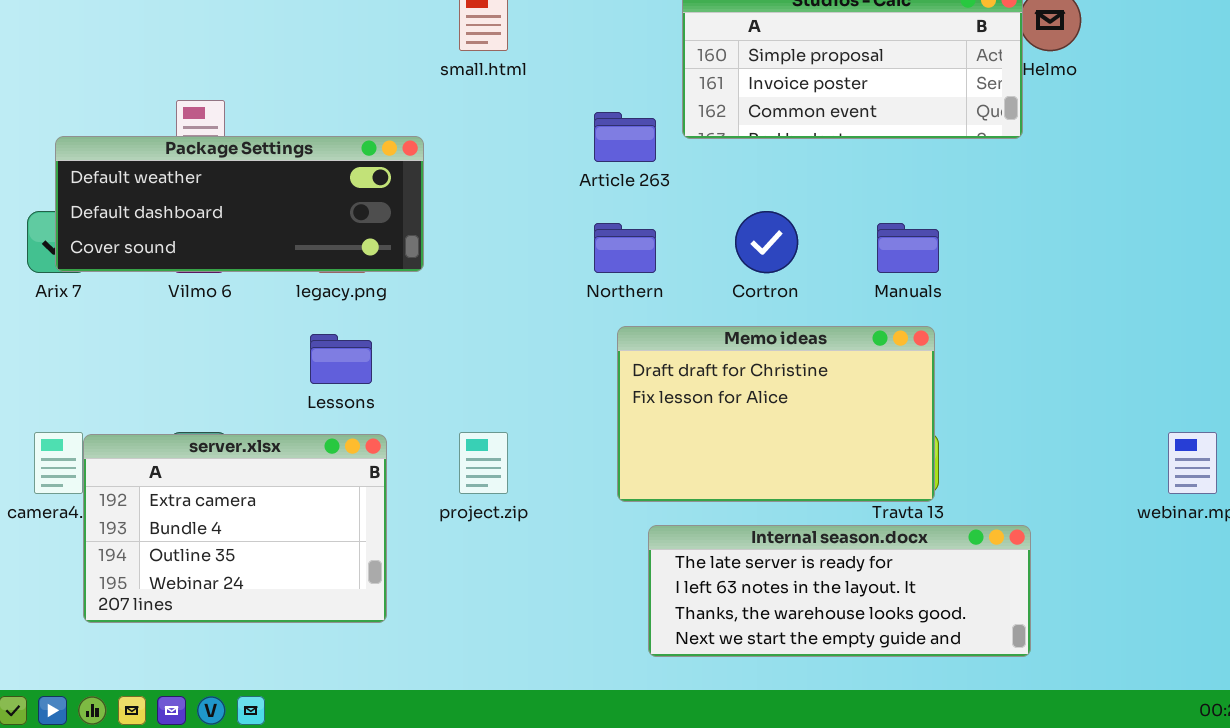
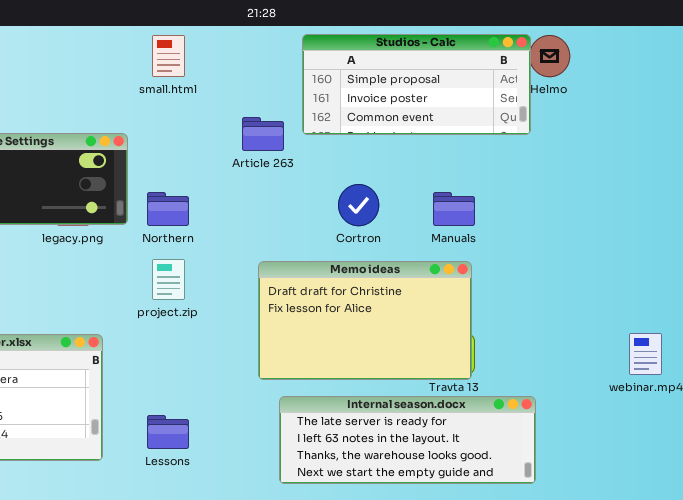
Northern: [594,223,656,273] -> [147,192,189,226], moved
Lessons: [310,334,372,384] -> [147,415,189,449], moved
project.zip: [459,432,508,494] -> [152,259,185,300], moved

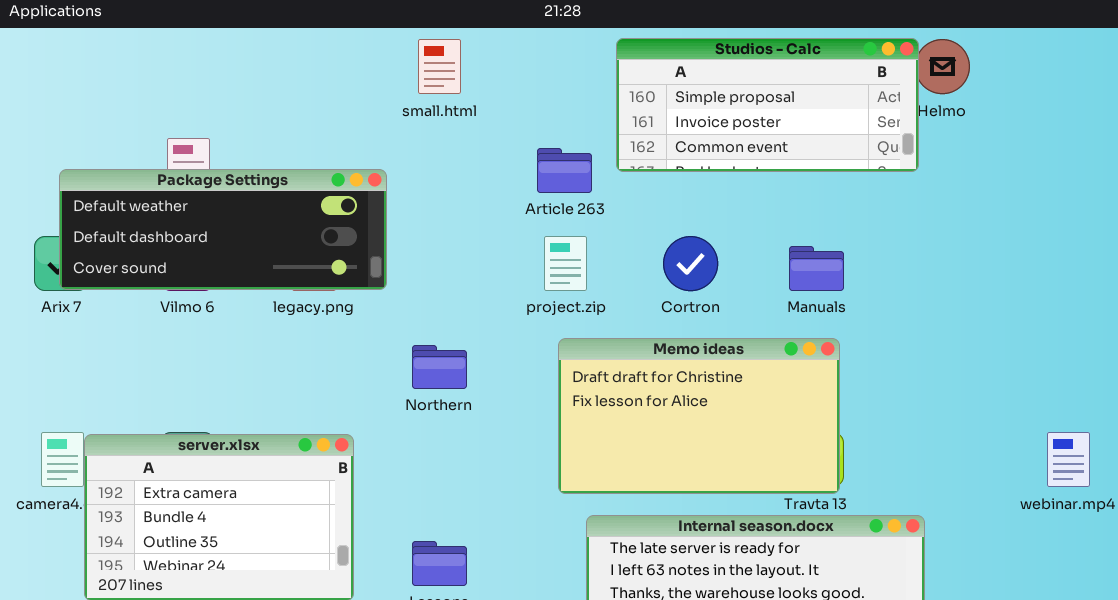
Northern: [147,192,189,226] -> [412,345,467,389], moved
project.zip: [152,259,185,300] -> [544,236,587,291], moved

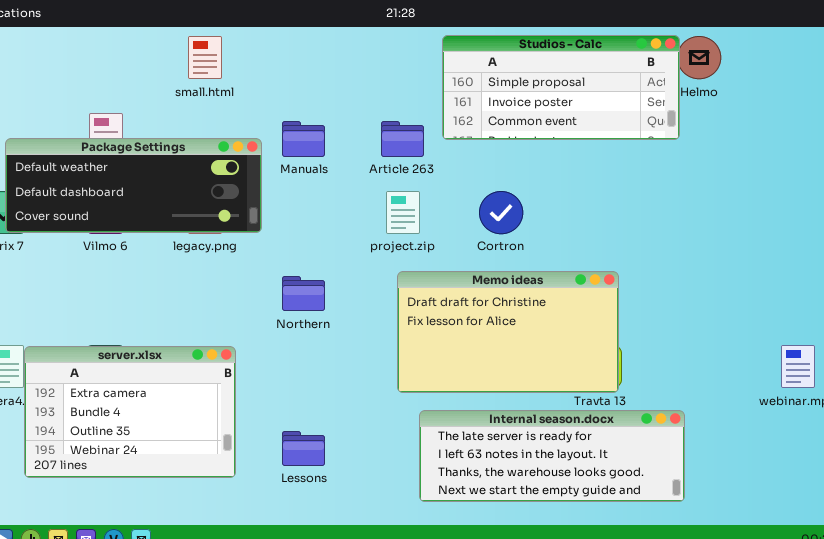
small.html: [418,39,461,94] -> [188,36,222,79], moved
Manuals: [789,246,844,291] -> [282,121,325,157], moved

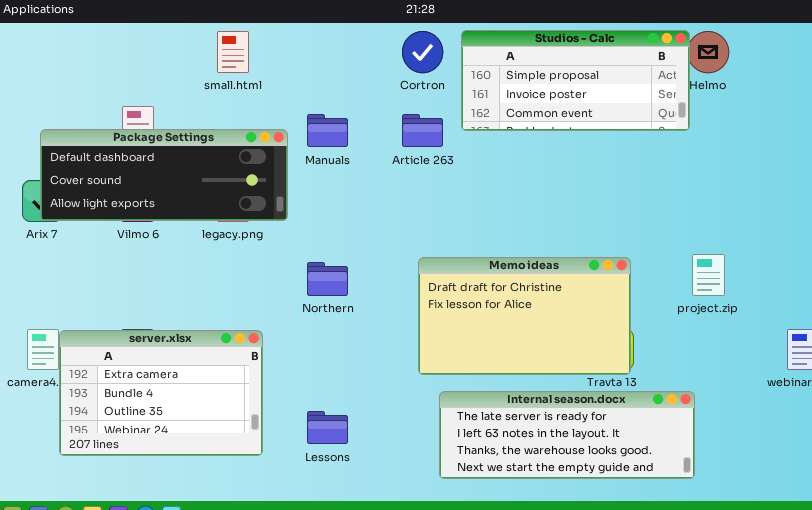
Package Settings: [5,138,262,233] -> [40,129,288,221], scrolled down 1 row
project.zip: [386,191,420,234] -> [692,254,725,296], moved
Cortron: [479,191,523,234] -> [402,31,443,73], moved

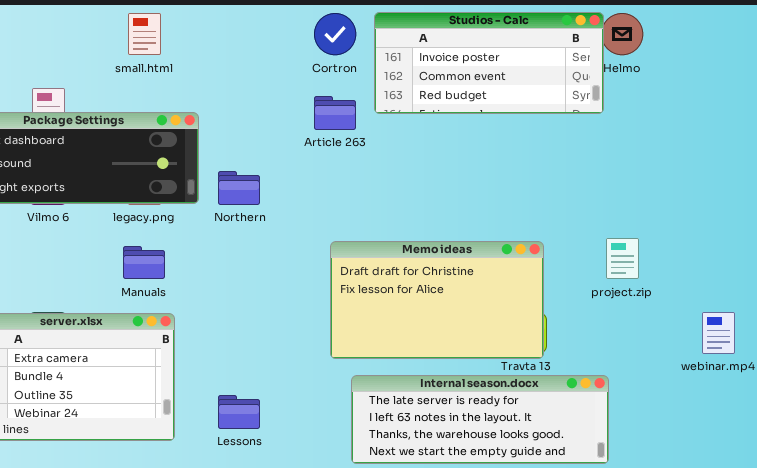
Studios - Calc: [461,30,690,131] -> [374,12,604,114], scrolled down 1 row
Manuals: [307,114,348,147] -> [123,246,165,279], moved
Northern: [307,262,348,296] -> [218,171,260,205], moved

